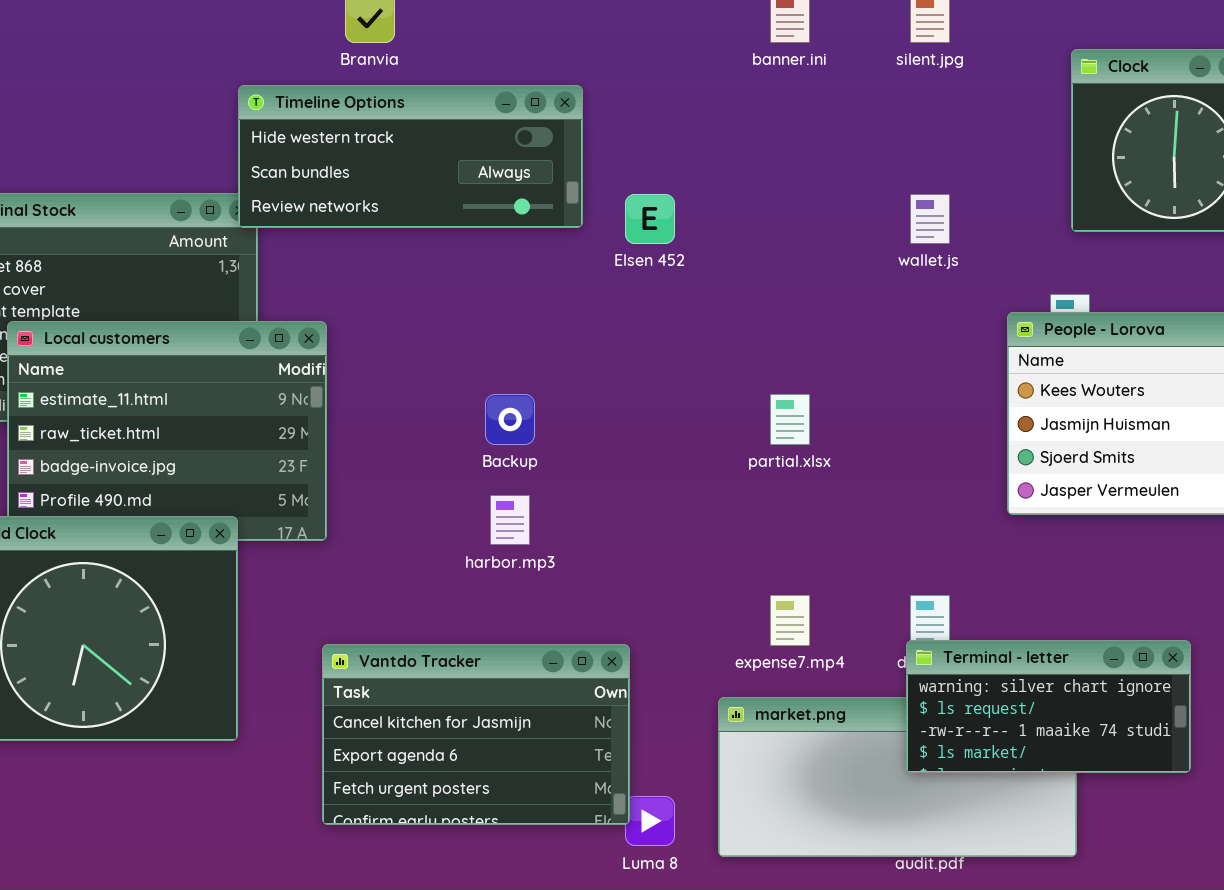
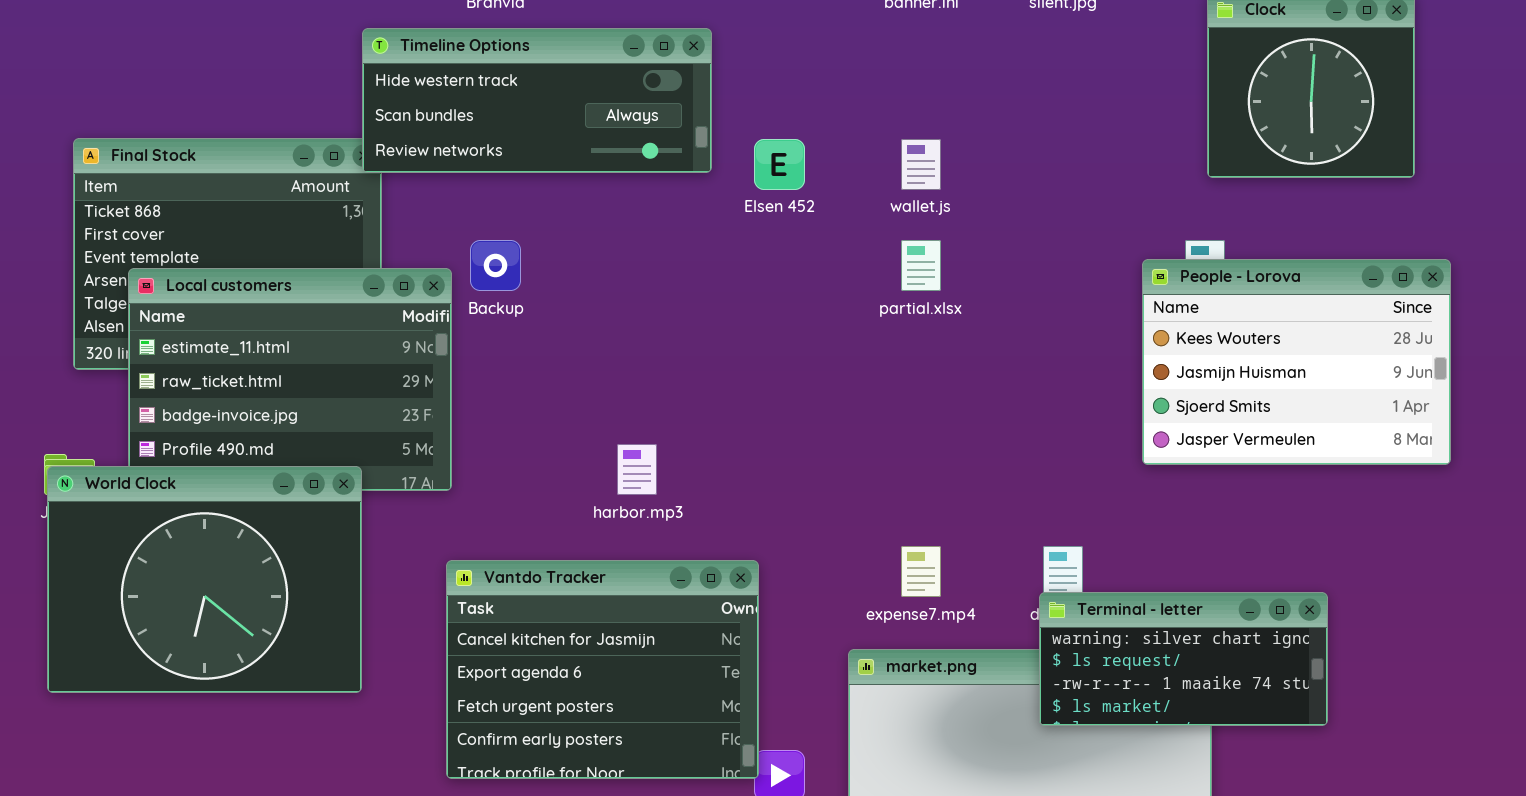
wallet.js: [910,194,950,244] -> [901,139,941,190], moved
Backup: [485,394,535,445] -> [470,240,521,291], moved
partial.xlsx: [770,394,810,445] -> [901,240,941,291], moved
Vantdo Tracker: [322,644,630,825] -> [446,560,759,779], resized

